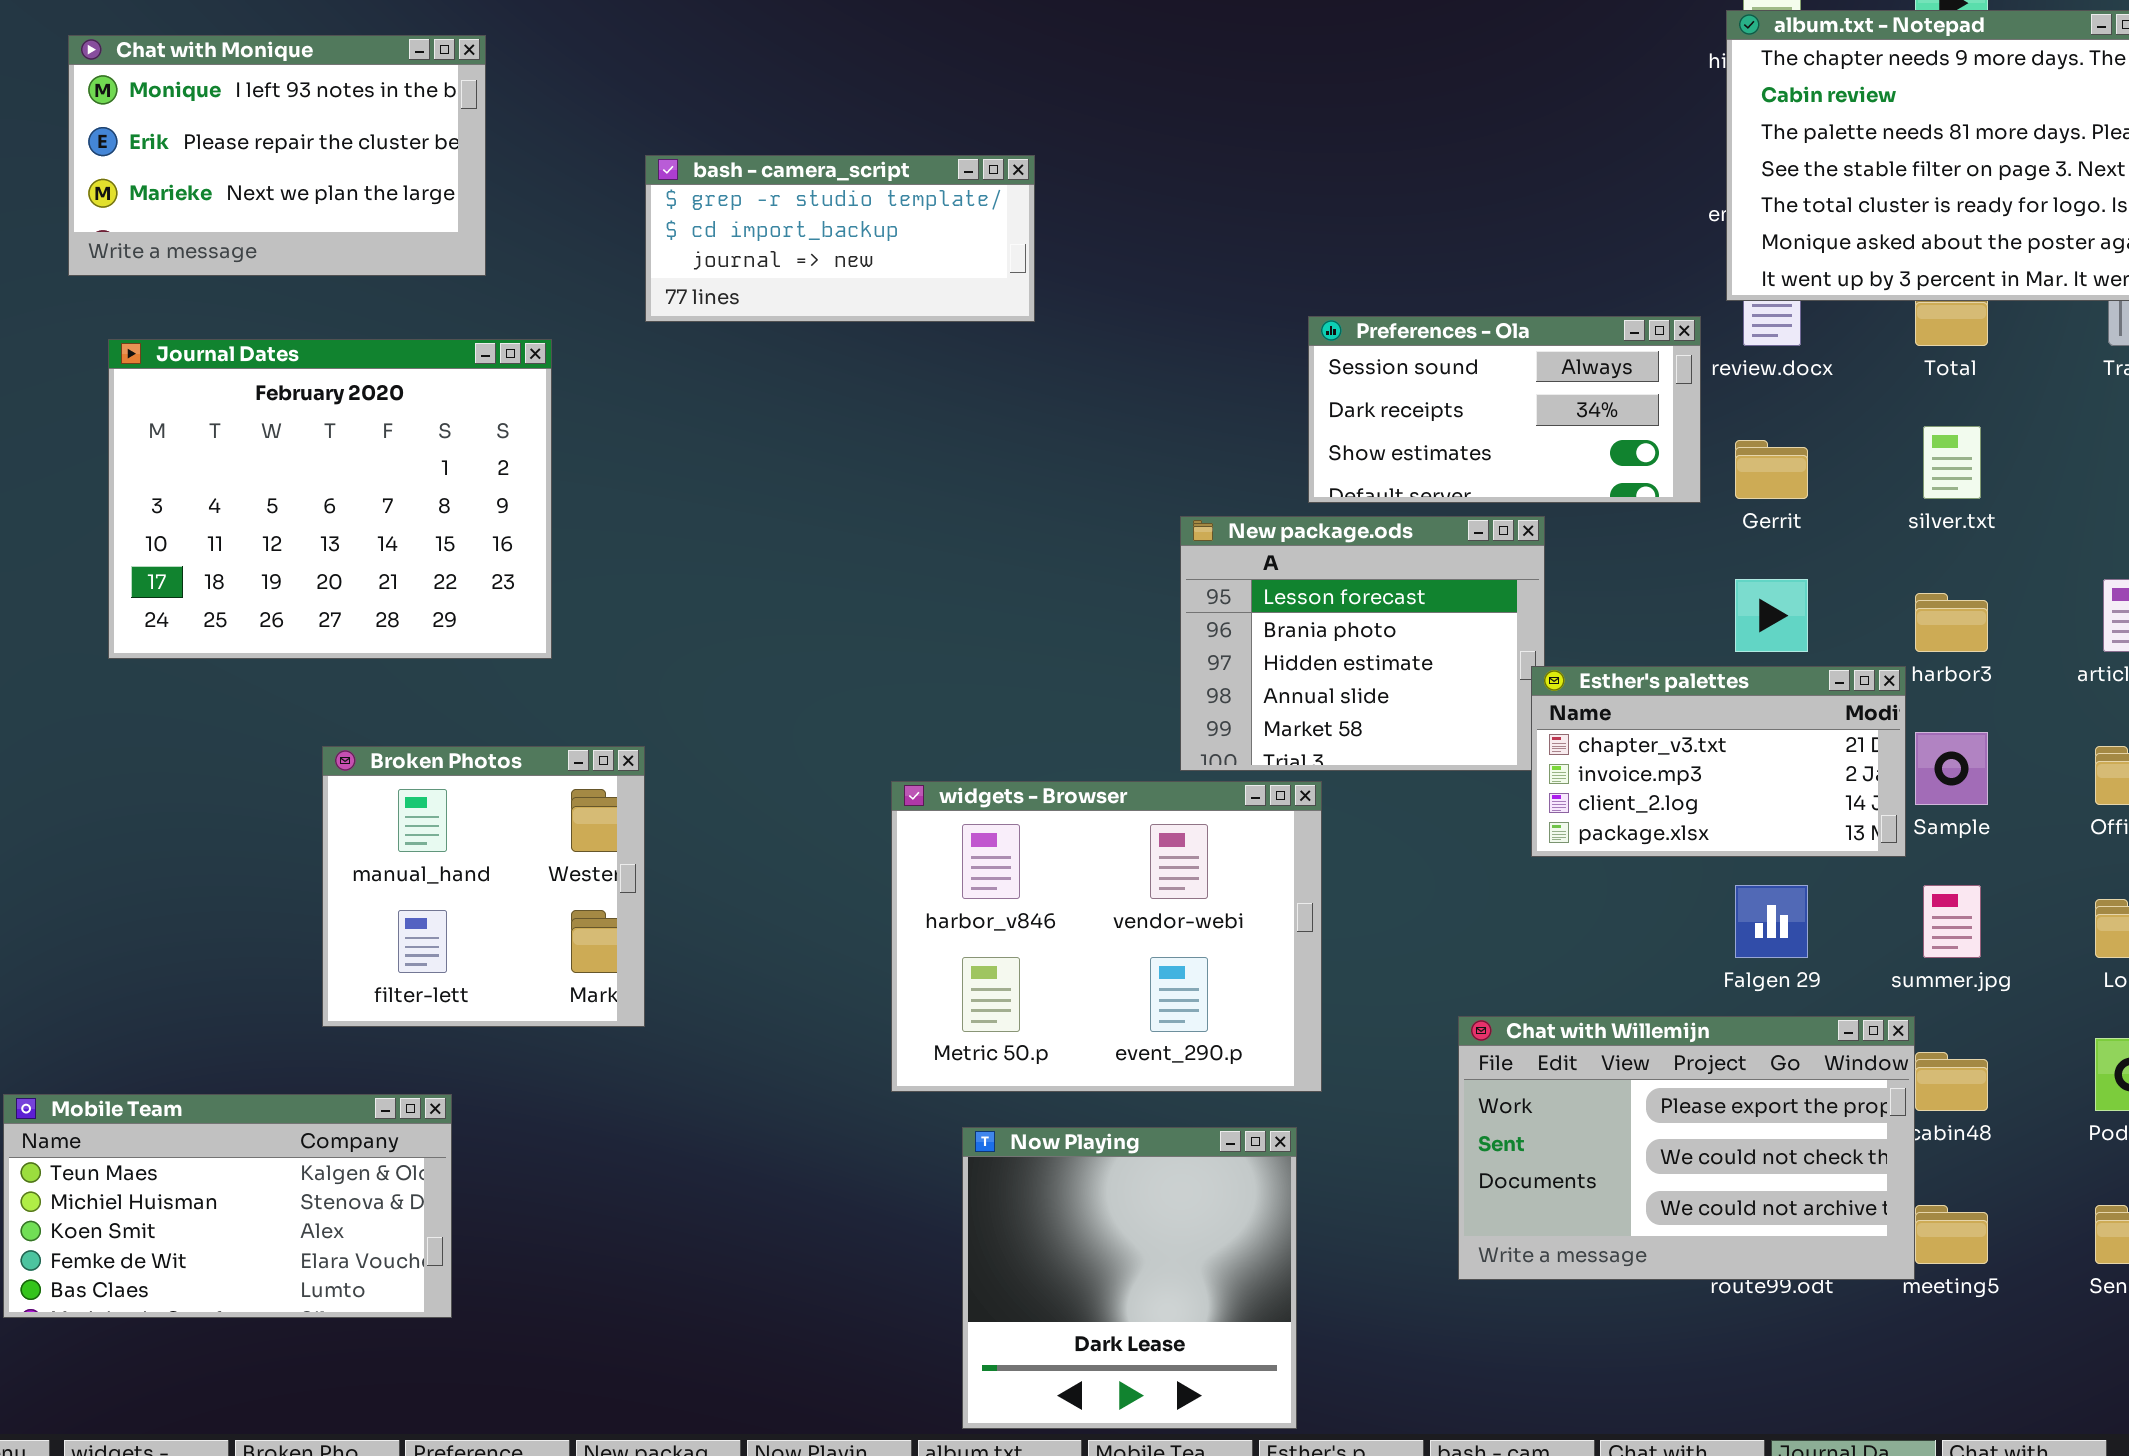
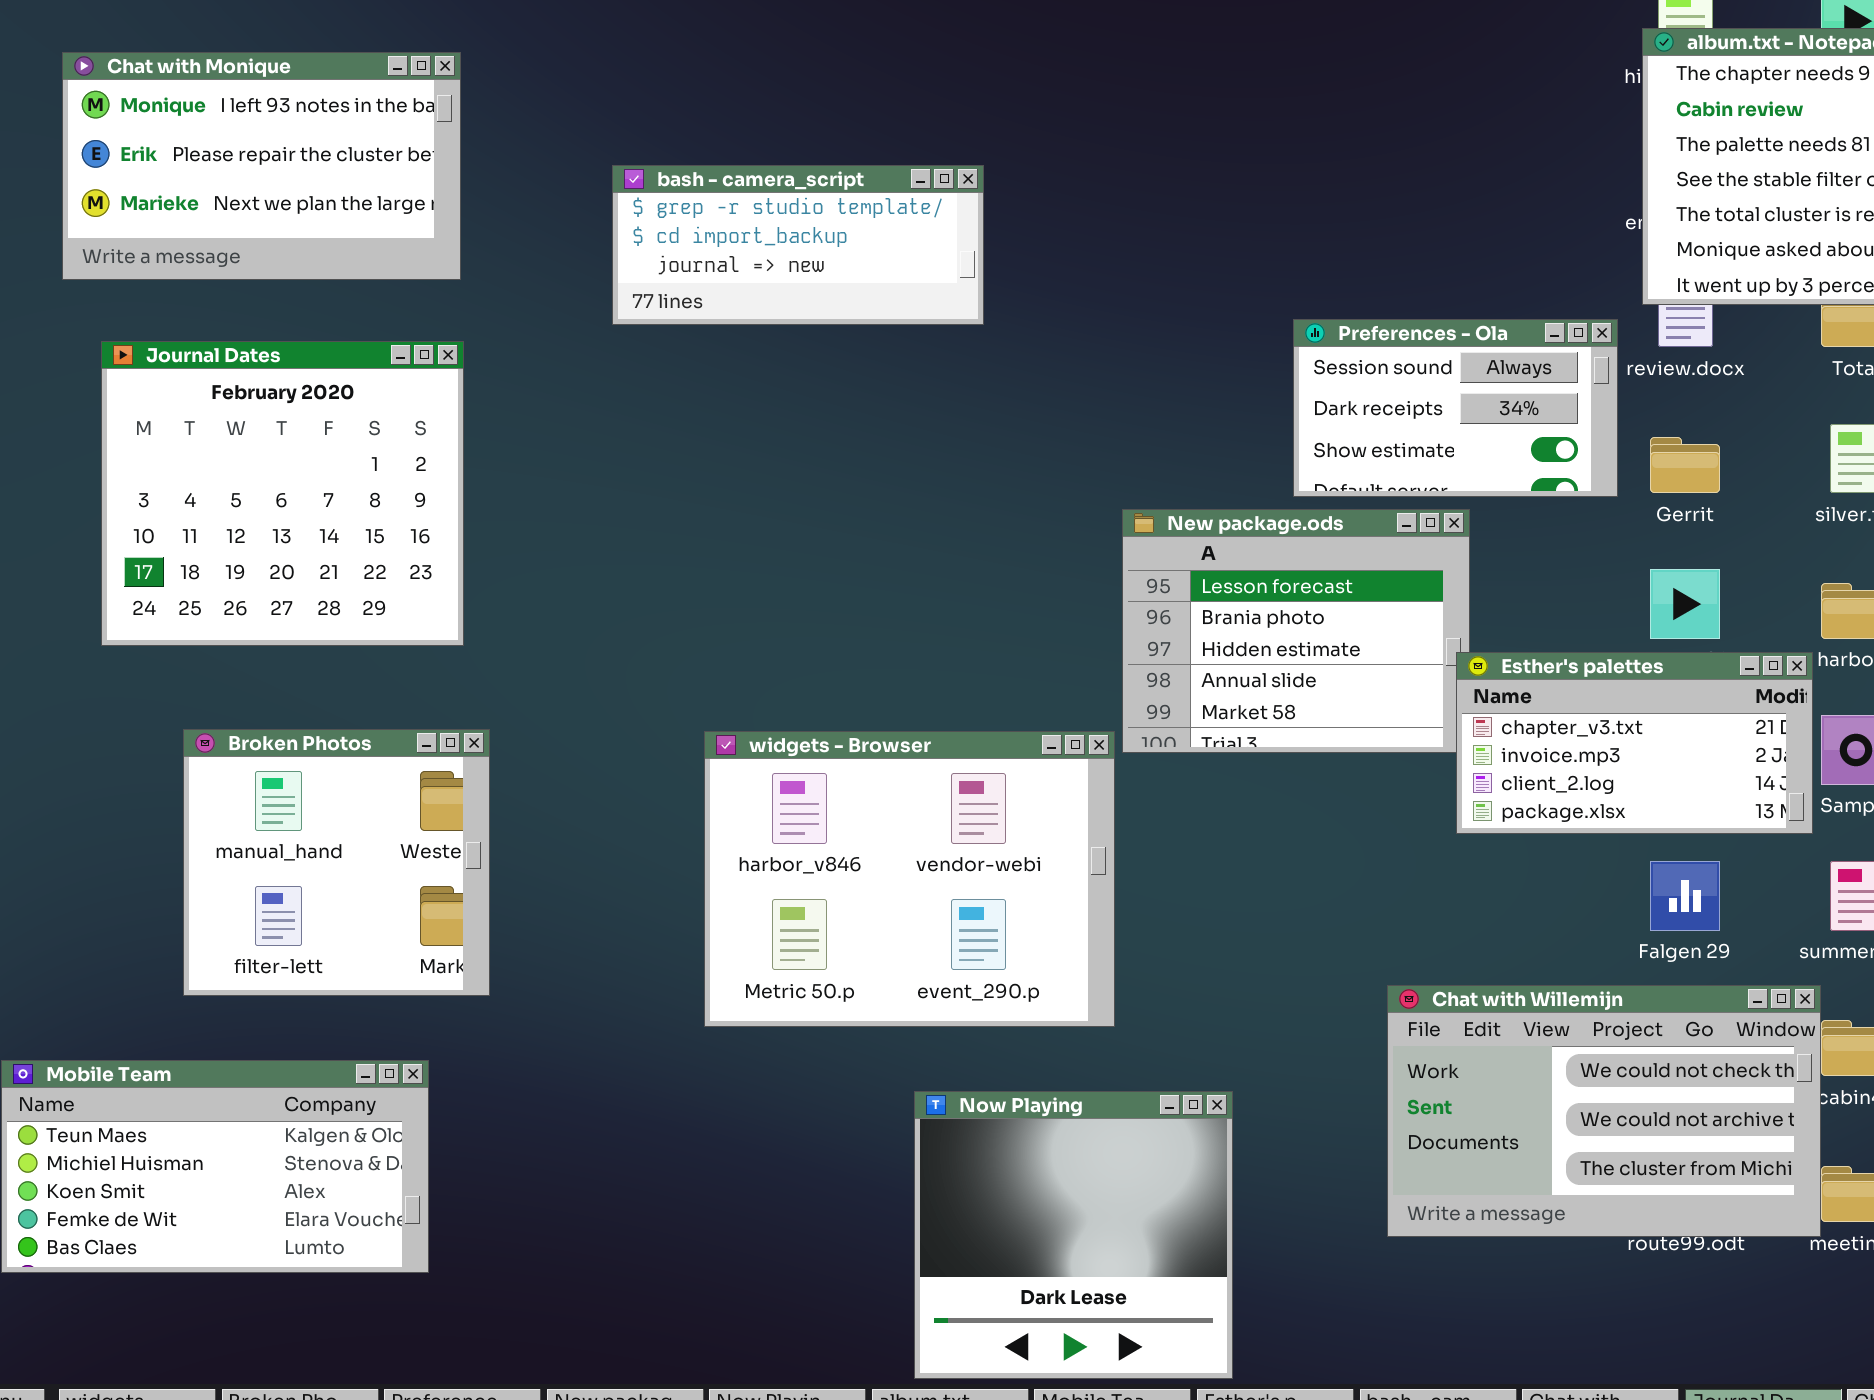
Preferences - Ola: [1308,316,1701,503] -> [1293,319,1618,497], resized
Journal Dates: [108,339,552,659] -> [101,341,464,646], resized
Broken Photos: [322,746,645,1027] -> [183,729,490,996], moved
widgets - Browser: [891,781,1322,1092] -> [704,731,1115,1027], moved
Chat with Willemijn: [1458,1016,1915,1280] -> [1387,985,1821,1237], scrolled down 1 row

